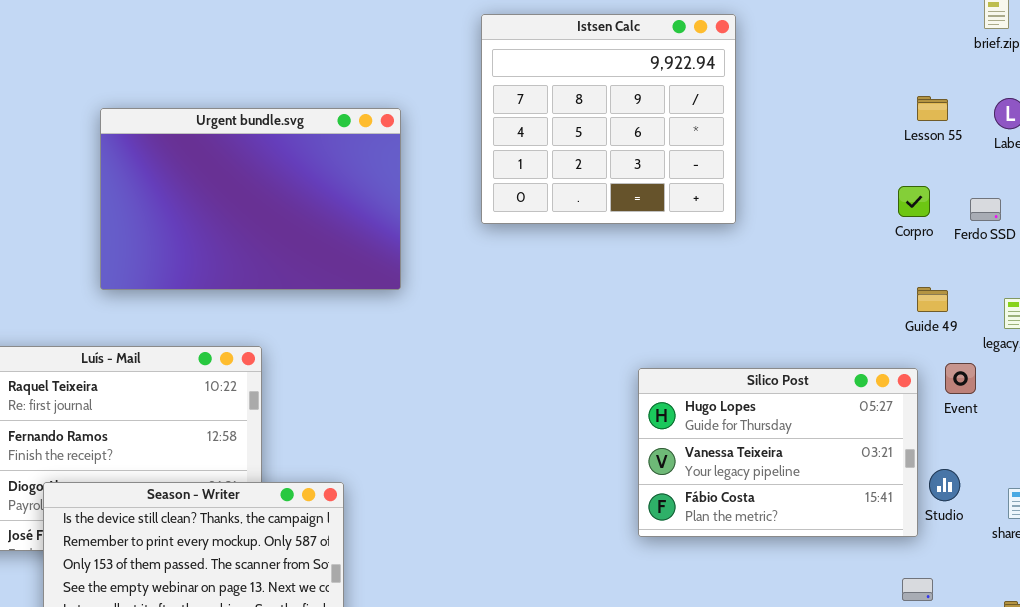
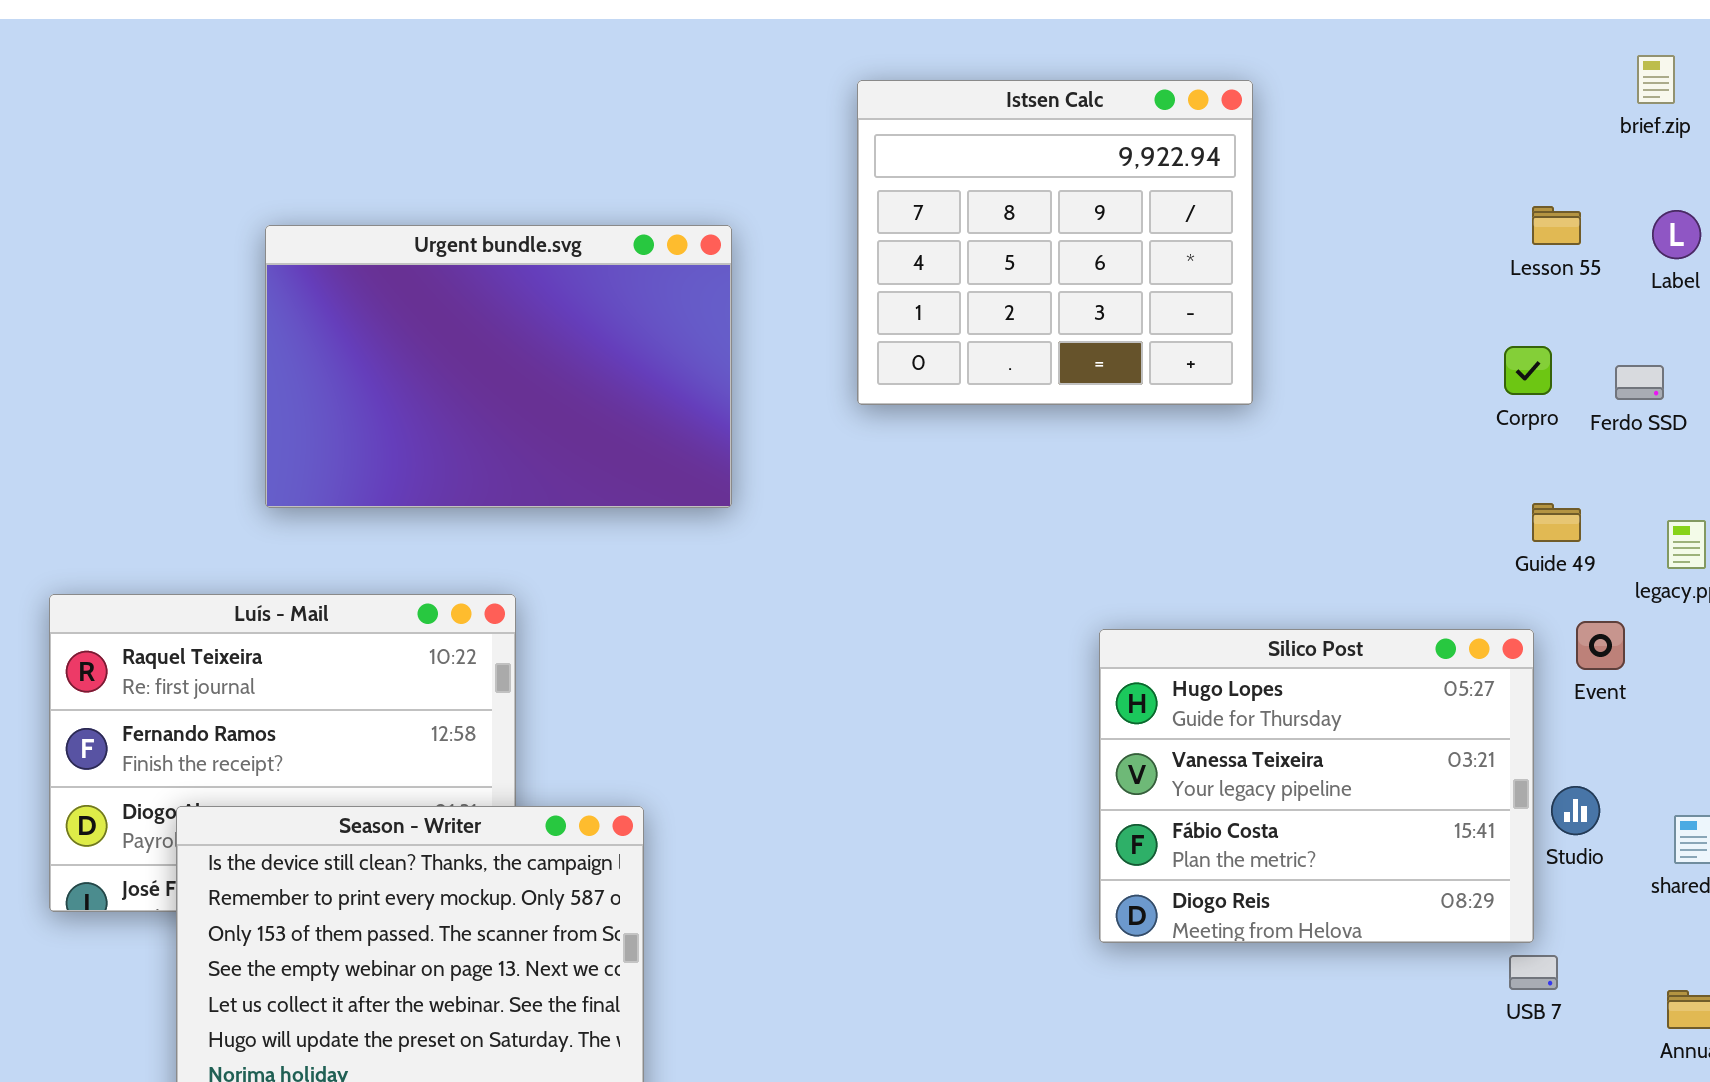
Silico Post: [638,368,918,537] -> [1099,629,1534,943], resized

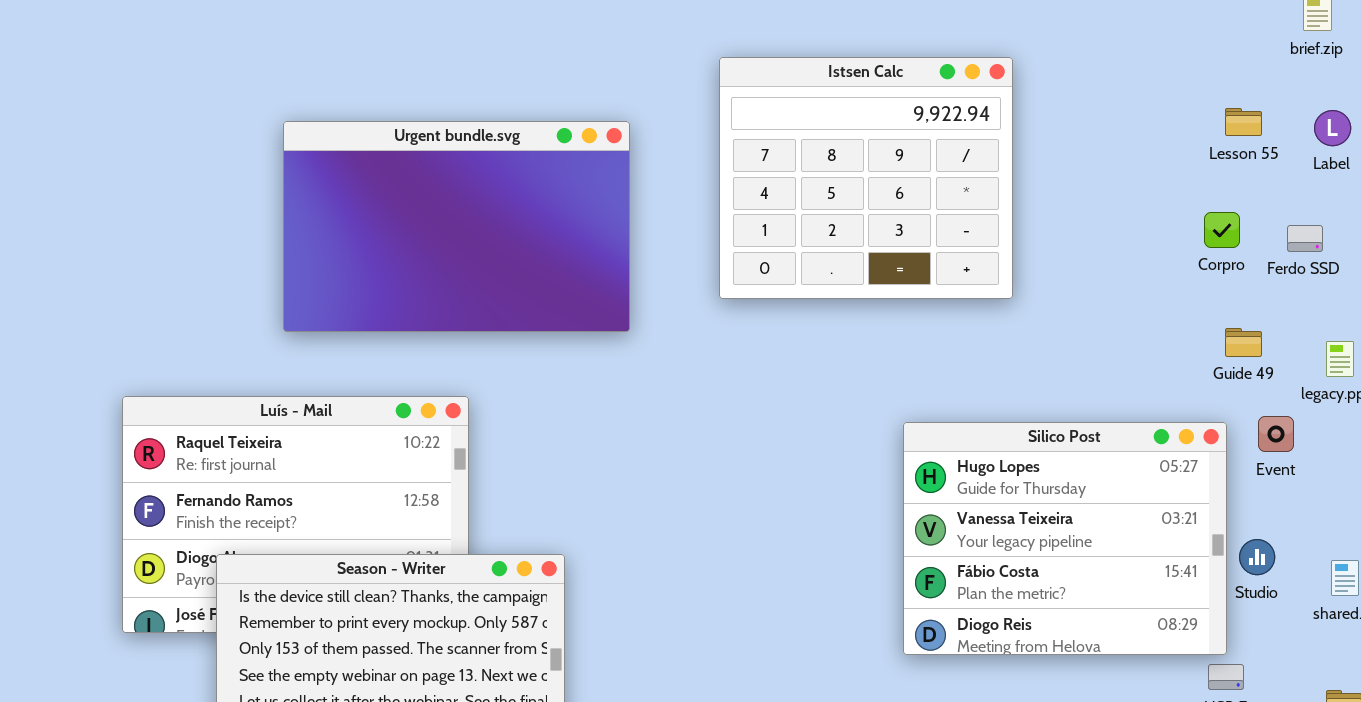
Istsen Calc: [857,80,1253,405] -> [719,57,1013,299], moved

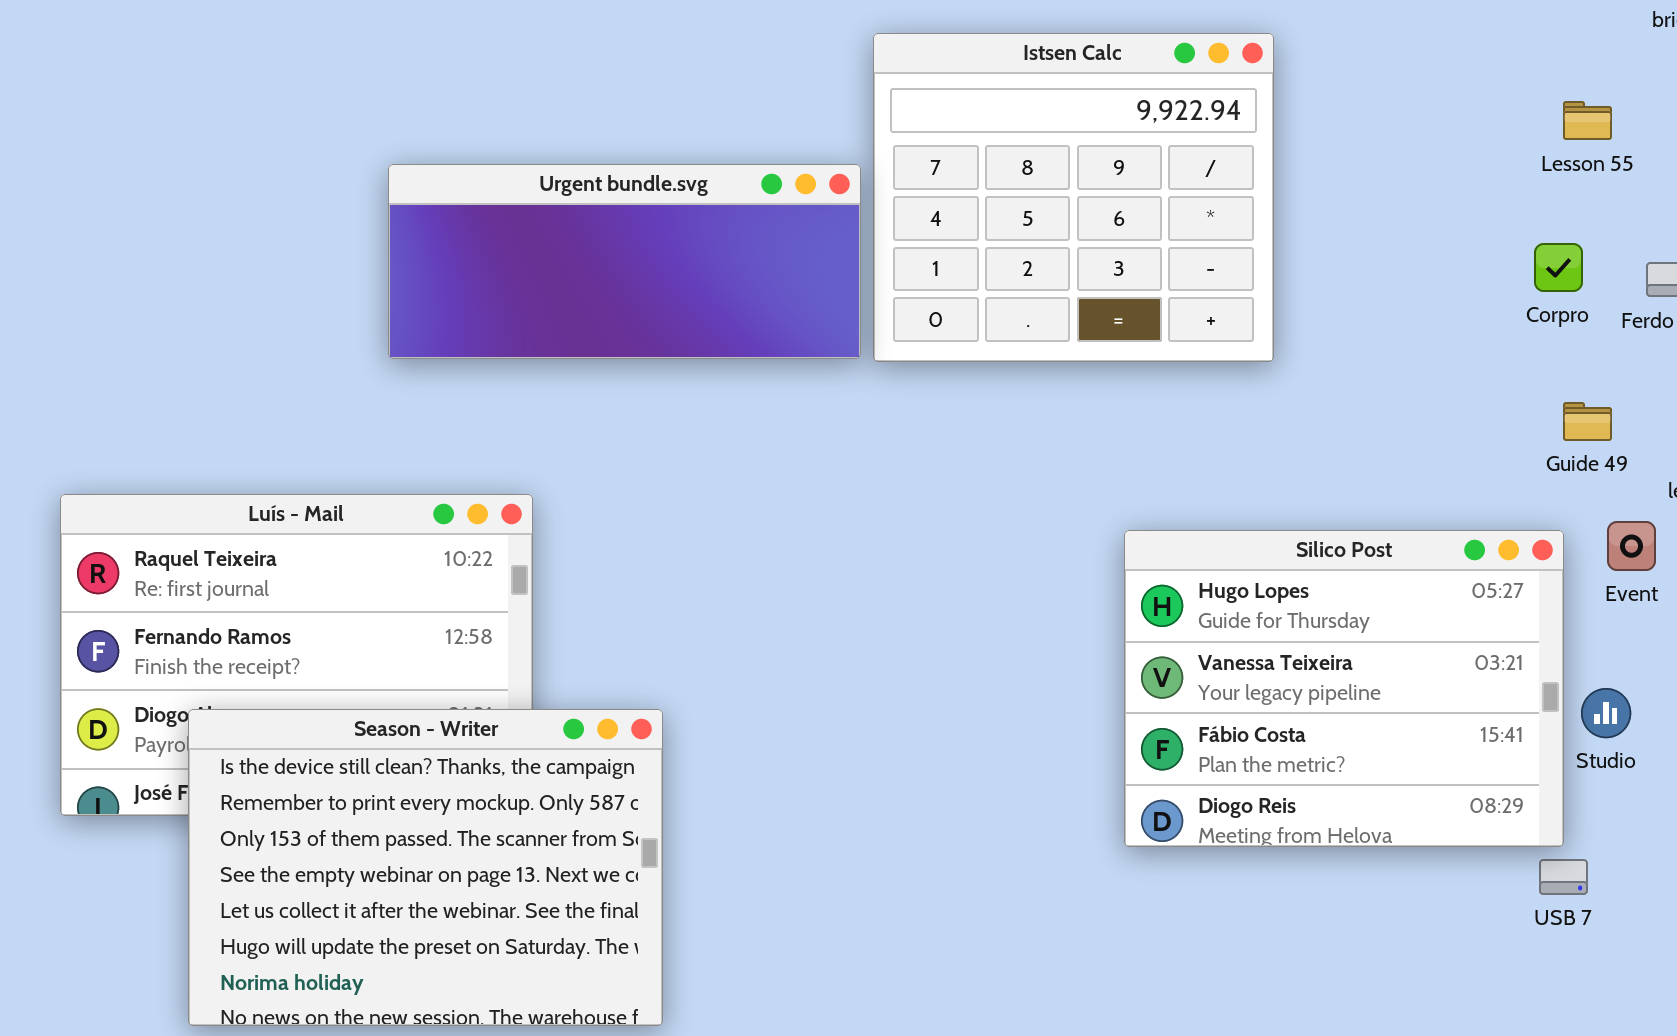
Urgent bundle.svg: [283,121,630,332] -> [388,164,861,359], moved, resized

